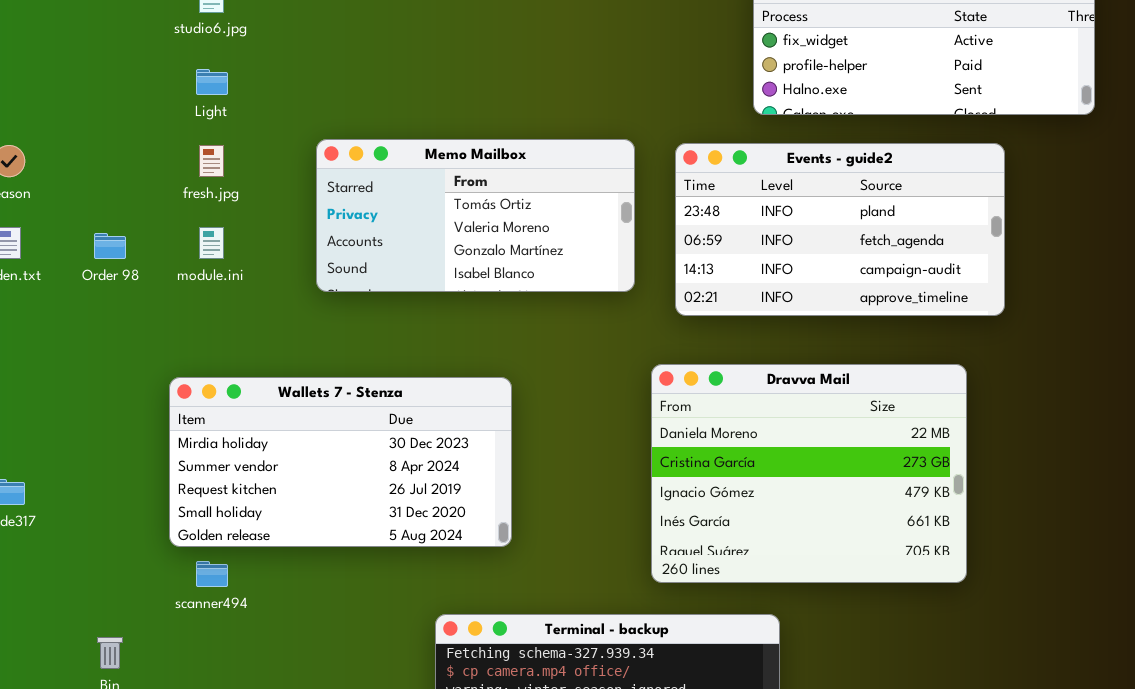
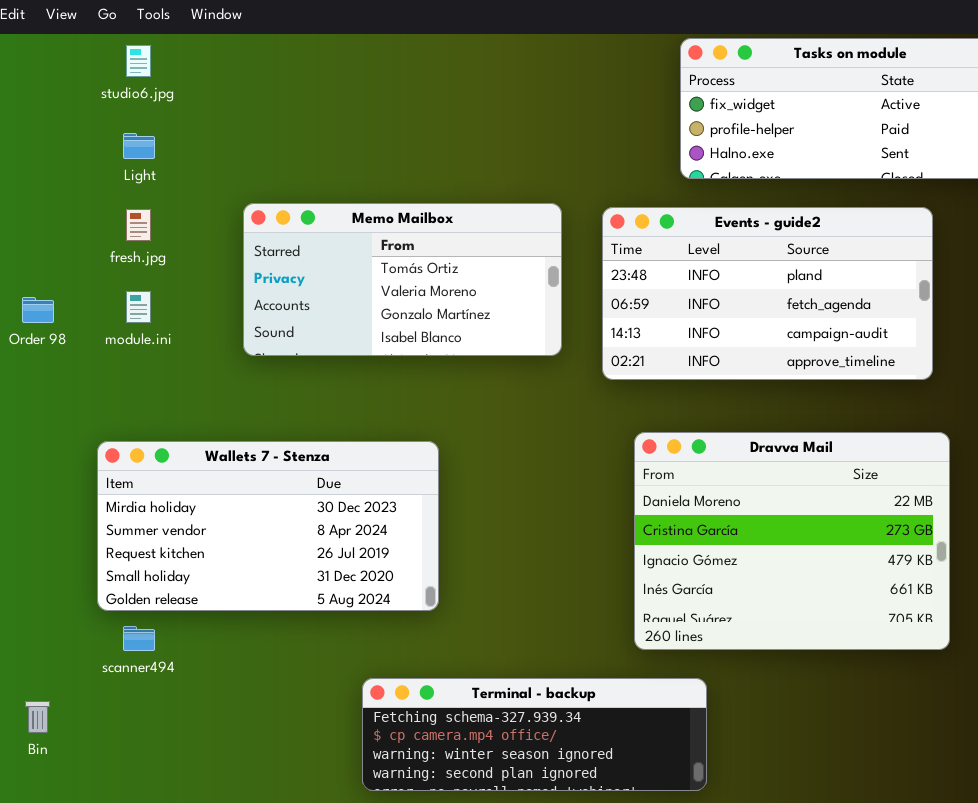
Dravva Mail: [651,364,967,583] -> [634,432,950,650], moved

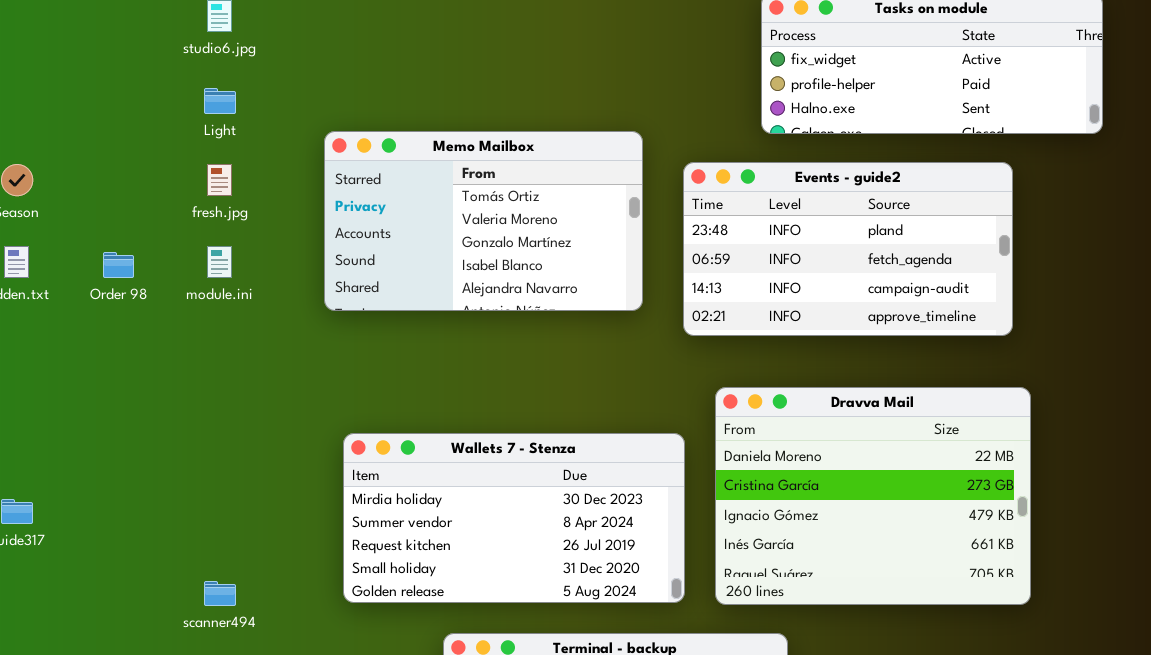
Memo Mailbox: [243,203,562,356] -> [324,131,643,311], resized
Wallets 7 - Stenza: [97,441,439,611] -> [343,433,685,603], moved

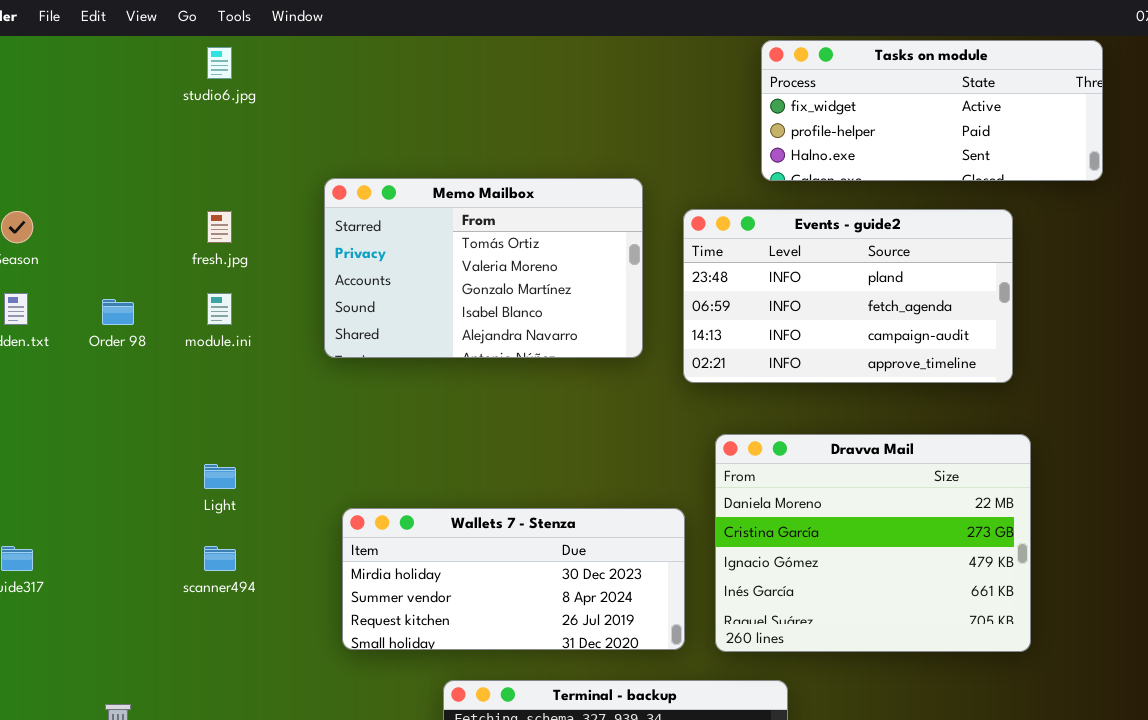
Light: [204,88,236,114] -> [204,464,236,489], moved
Wallets 7 - Stenza: [343,433,685,603] -> [342,508,685,650], resized
scanner494: [204,581,236,606] -> [204,546,236,571], moved

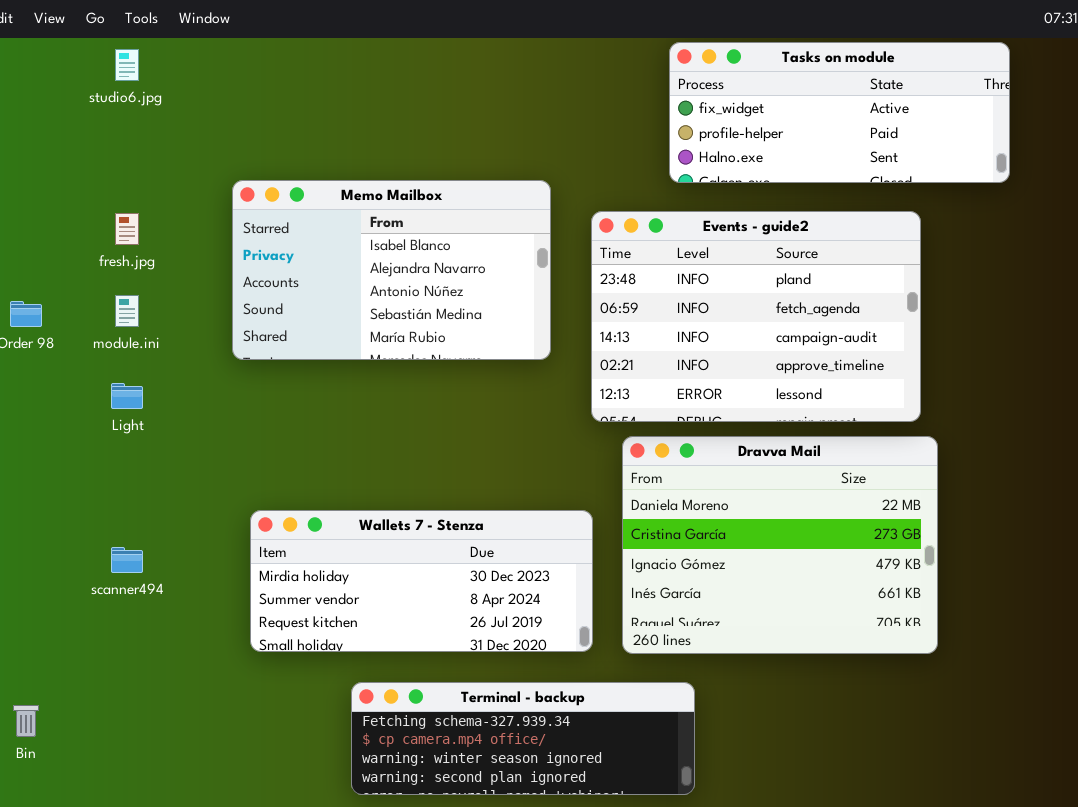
Memo Mailbox: [324,178,643,358] -> [232,180,551,360], scrolled down 3 rows
Events - guide2: [683,209,1013,383] -> [591,211,921,422], resized
Light: [204,464,236,489] -> [111,383,143,409], moved

